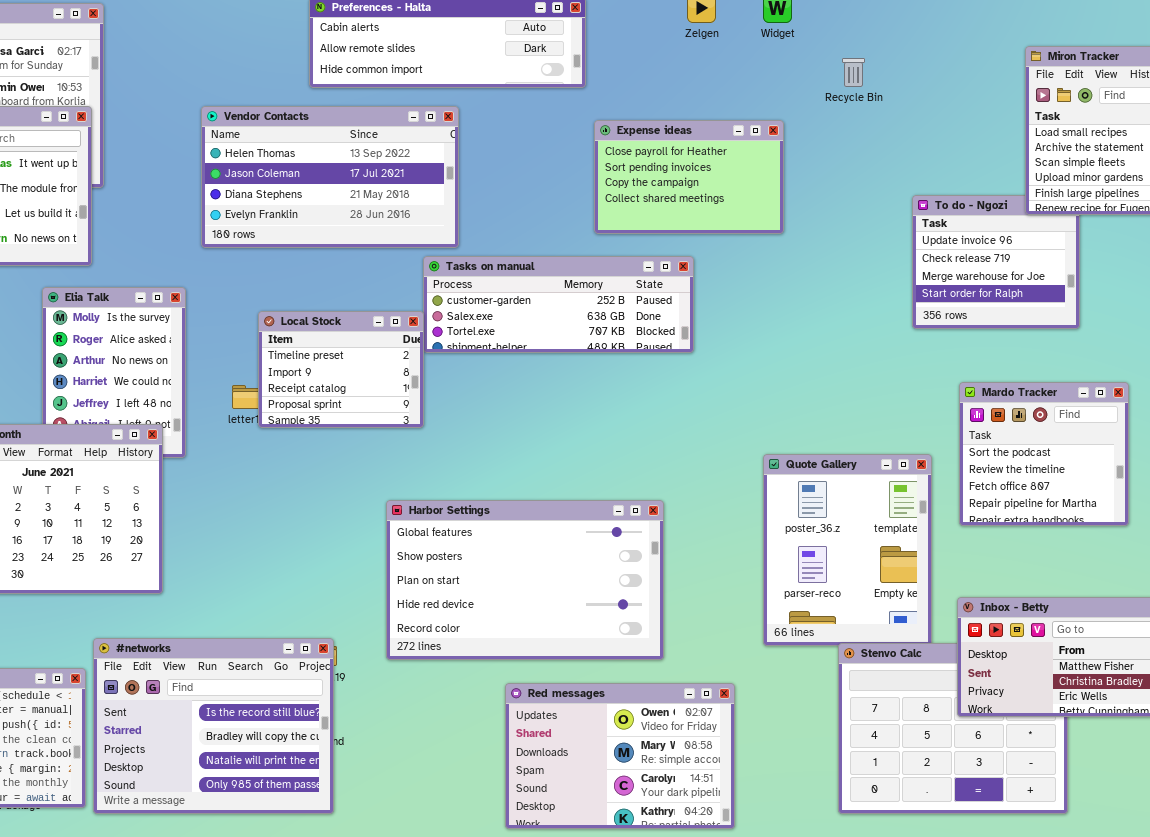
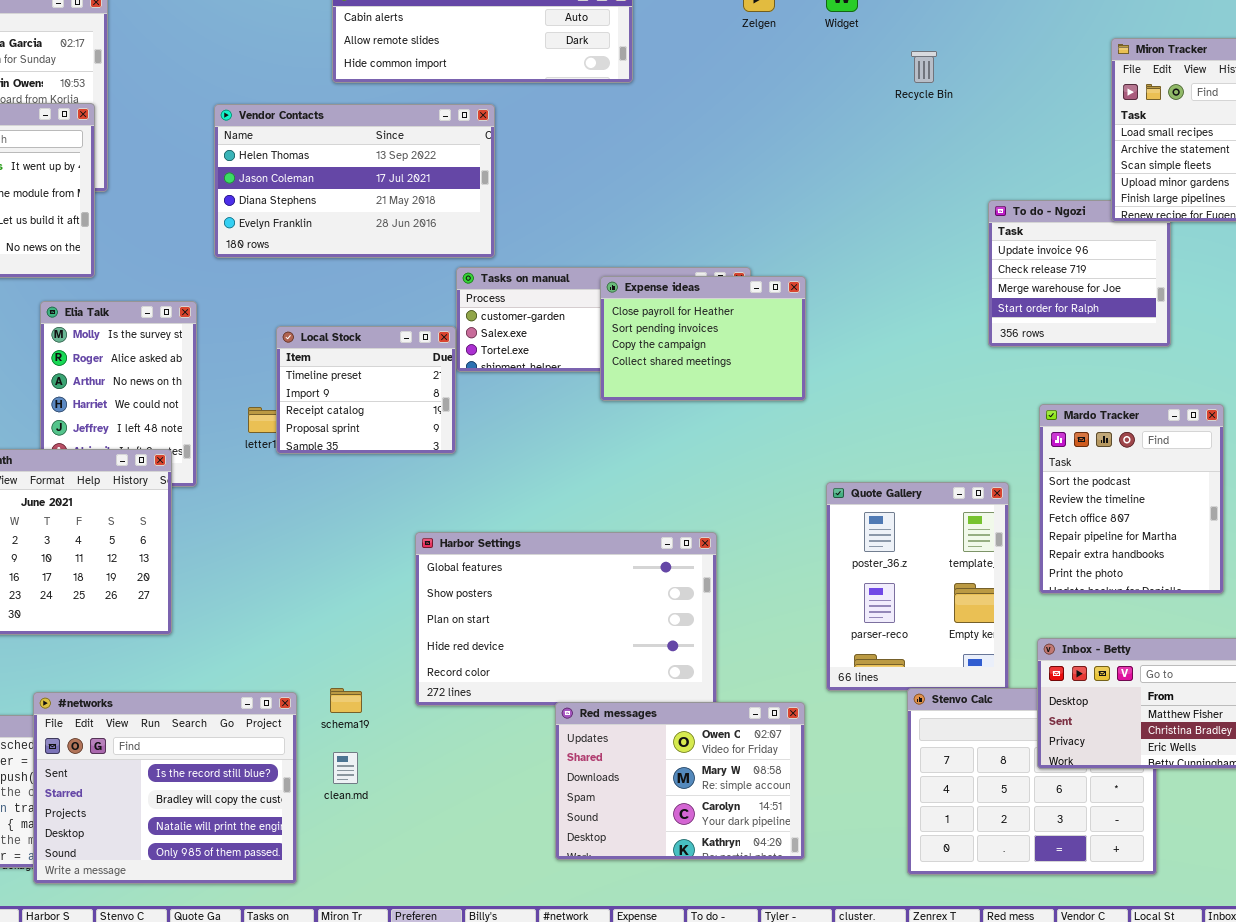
Expense ideas: [594,120,784,234] -> [600,276,806,401], moved
Mardo Tracker: [959,382,1129,526] -> [1039,404,1224,594], resized
#networks: [93,638,334,814] -> [33,692,297,884], moved
Red messages: [505,683,735,829] -> [555,702,805,860], moved

